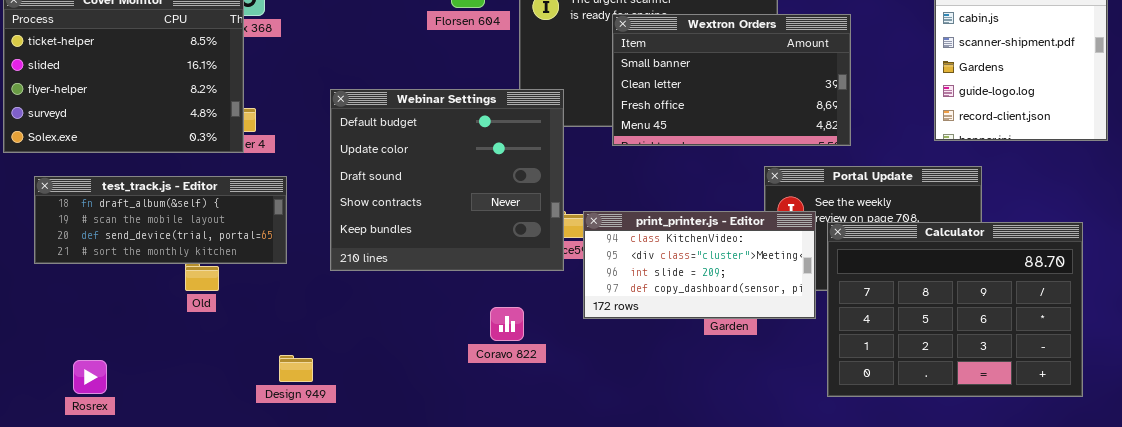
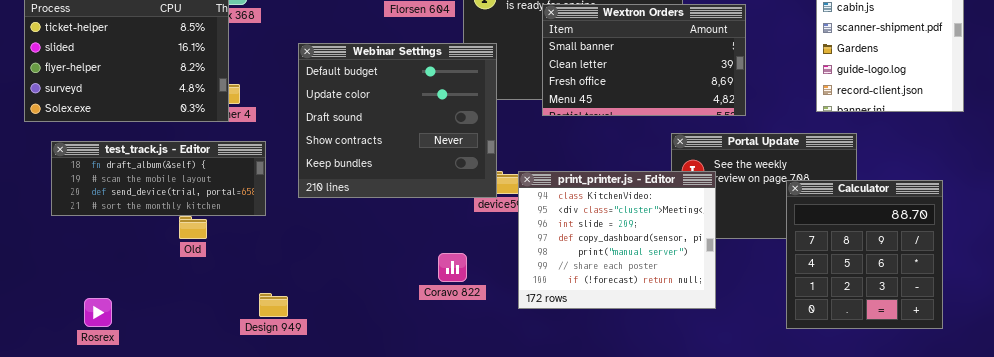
Webinar Settings: [330,89,564,271] -> [298,43,497,198], moved
print_printer.js - Editor: [583,211,816,319] -> [518,171,716,309], resized
Calculator: [827,222,1083,397] -> [786,180,943,329], resized

